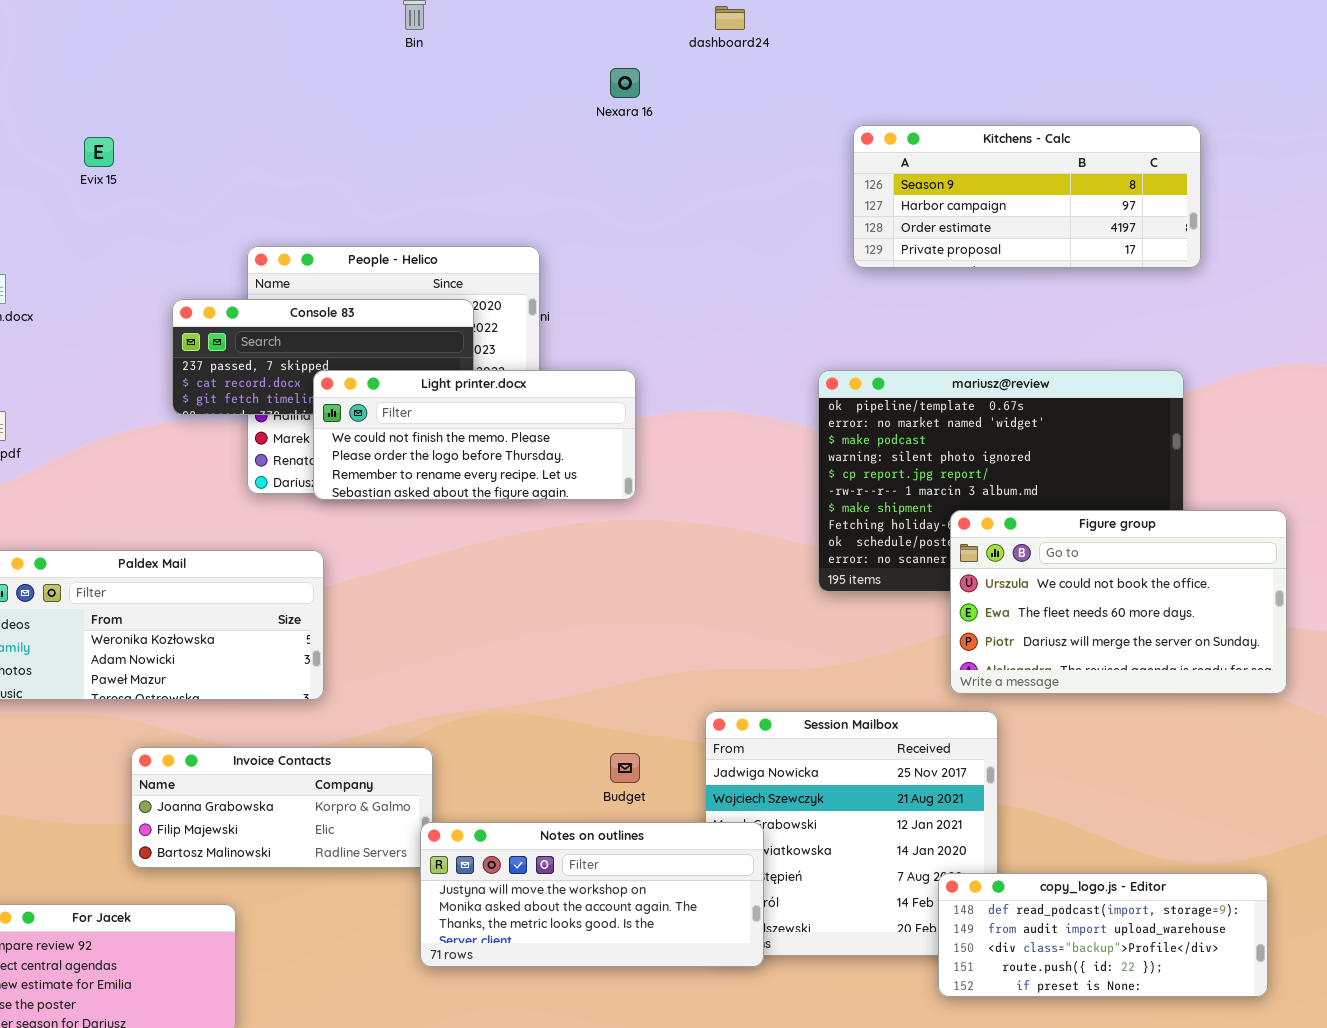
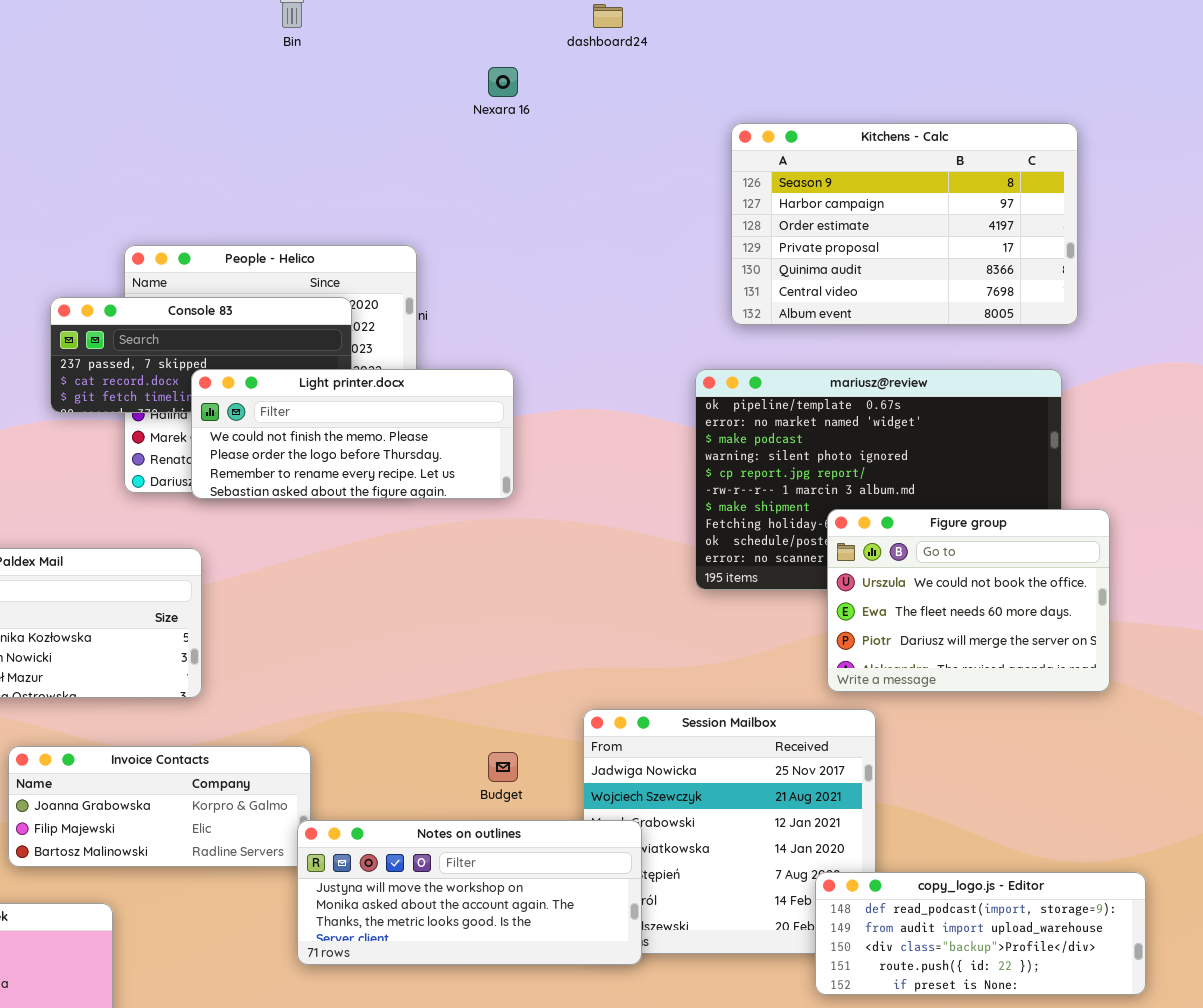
Kitchens - Calc: [853,125,1201,268] -> [731,123,1078,325], resized
Figure group: [950,510,1287,694] -> [827,509,1110,692], resized

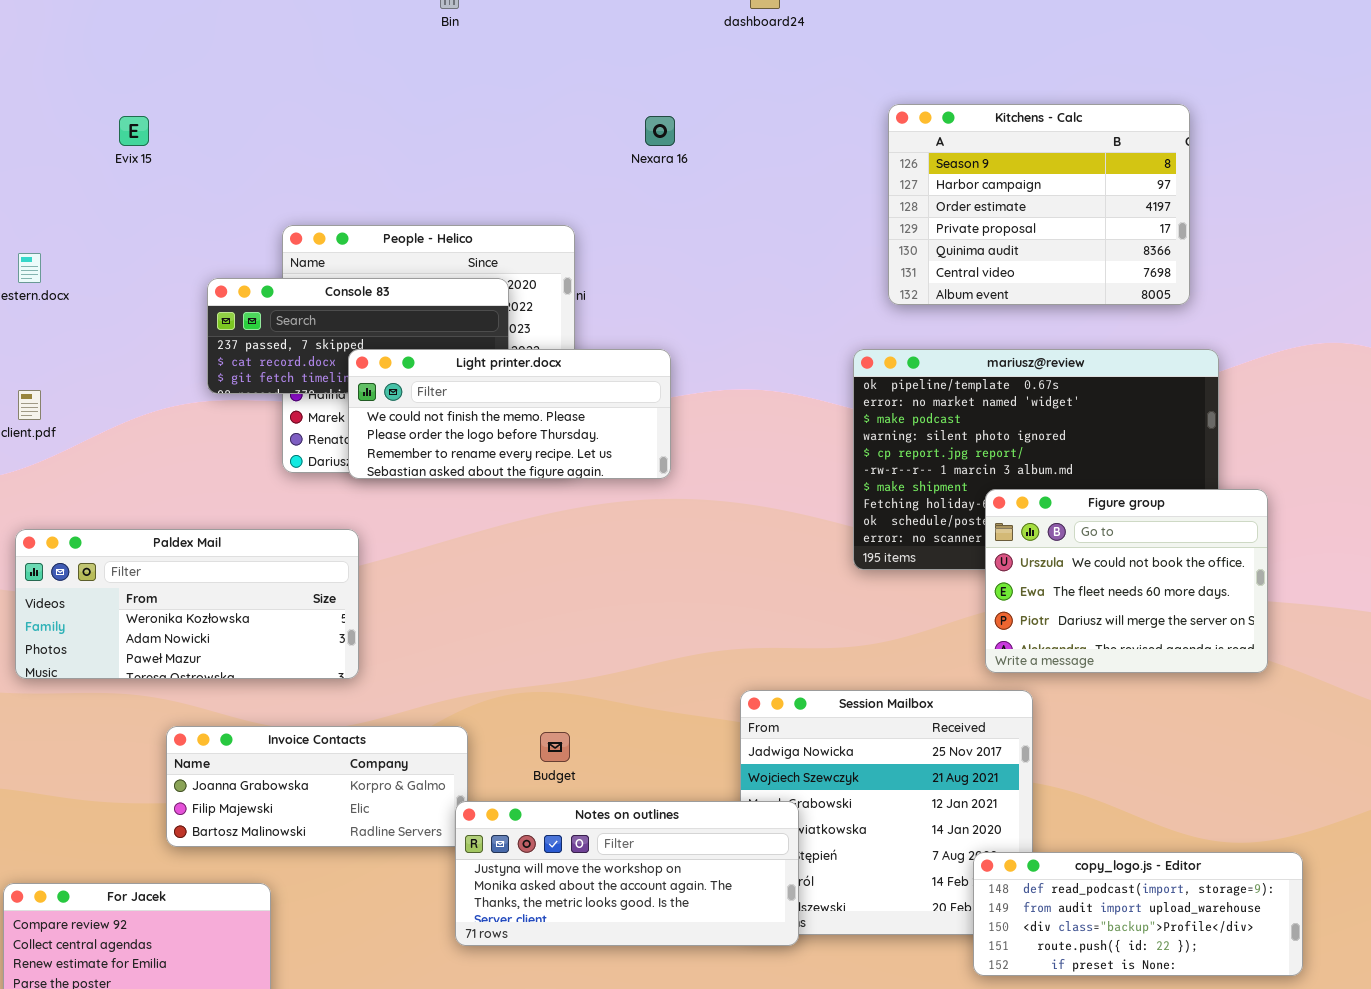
Nexara 16: [488,67,518,97] -> [645,116,675,146], moved
Kitchens - Calc: [731,123,1078,325] -> [888,104,1190,305], resized
Budget: [488,752,518,782] -> [540,732,570,762], moved

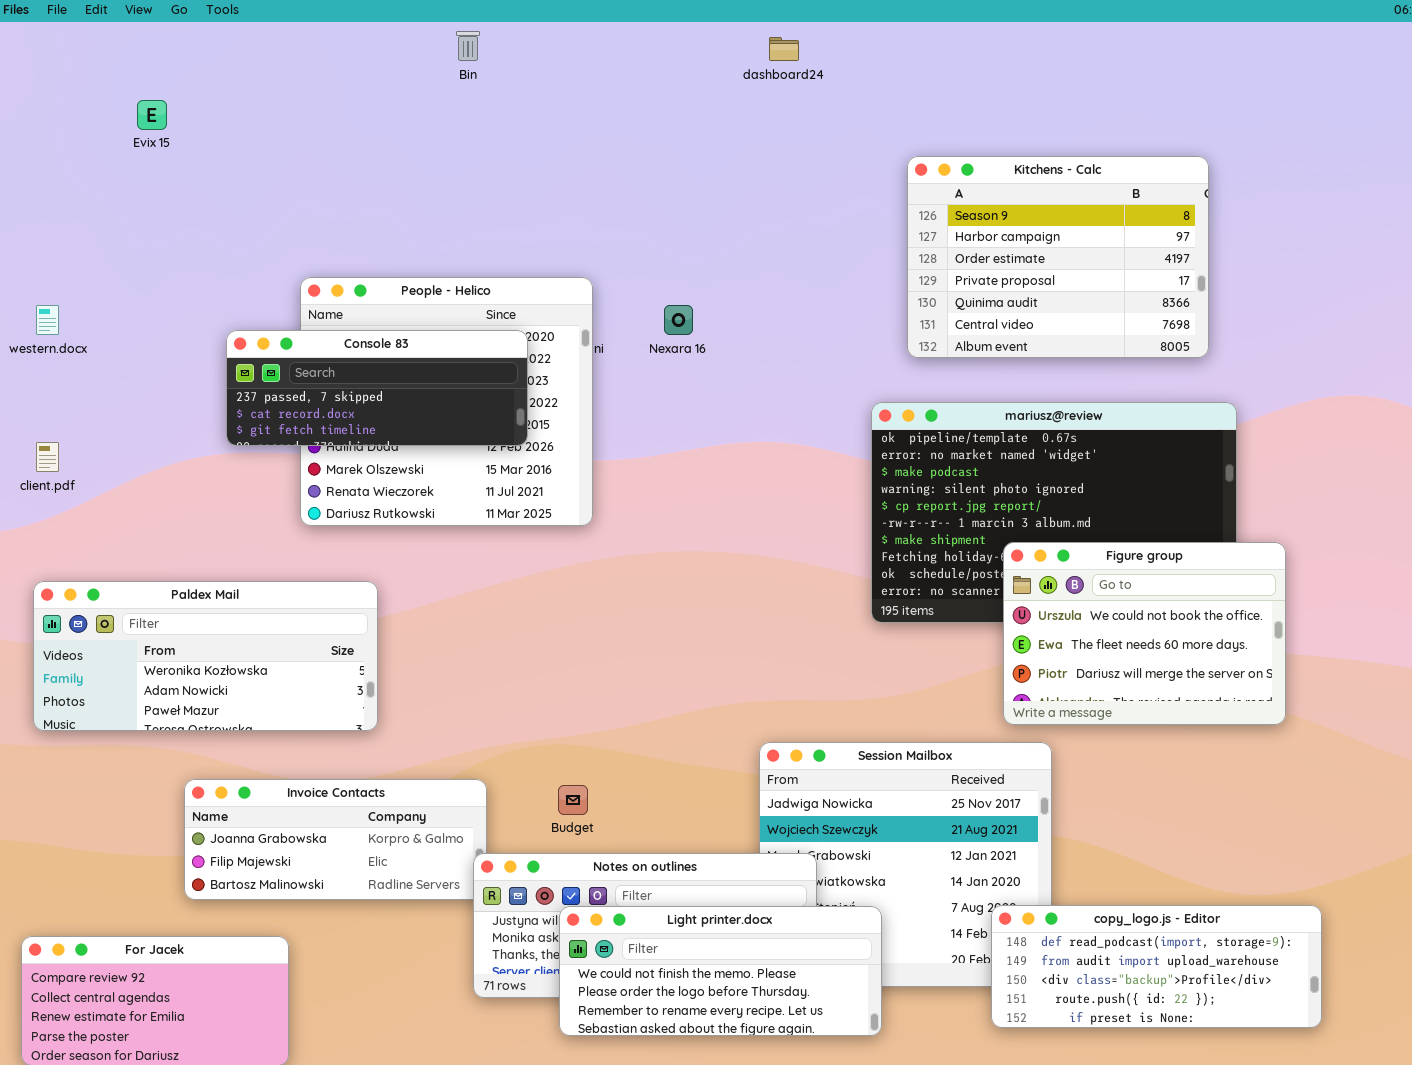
Evix 15: [119,116,149,146] -> [137,100,167,130], moved
Nexara 16: [645,116,675,146] -> [664,305,693,335], moved
Light printer.docx: [348,349,671,479] -> [559,906,882,1036], moved

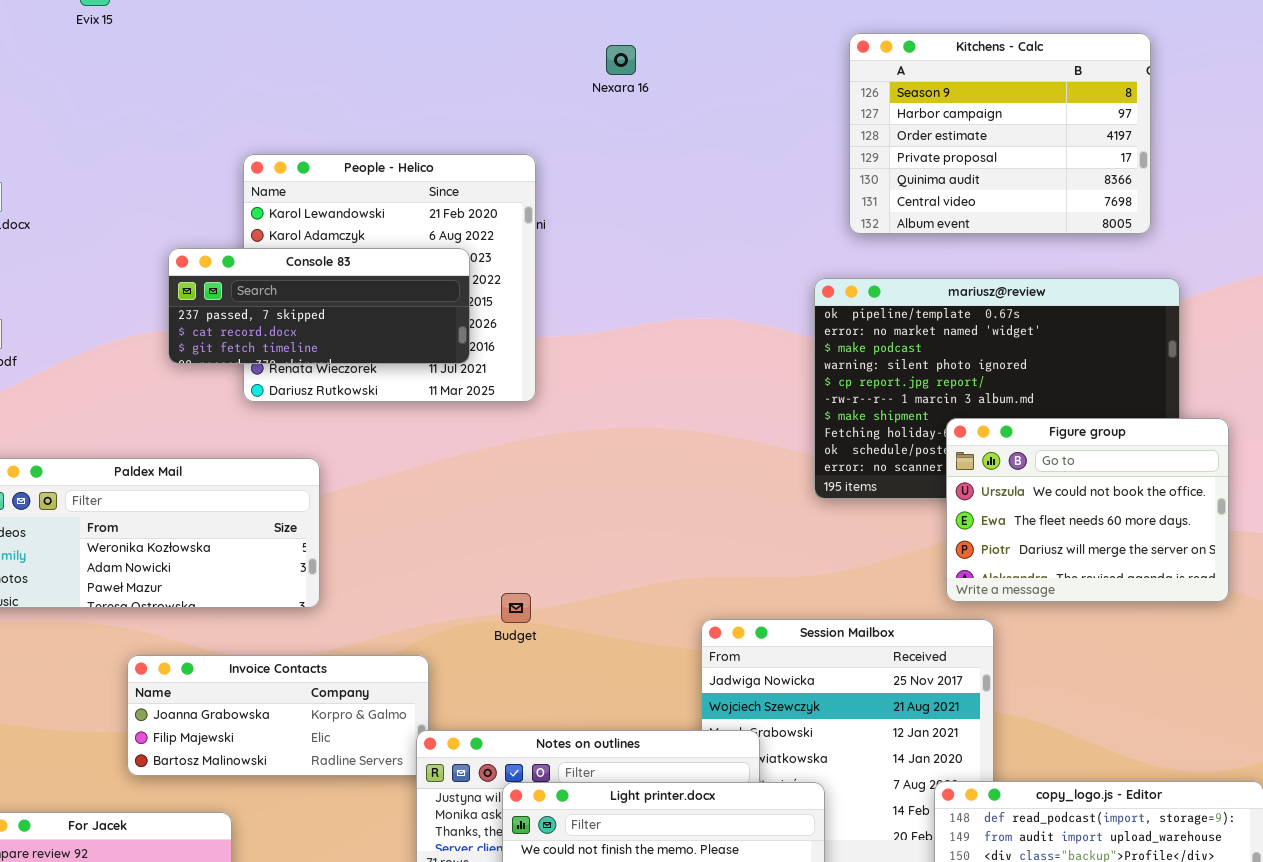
Nexara 16: [664,305,693,335] -> [606,45,636,75], moved
Console 83: [226,330,528,446] -> [168,248,470,364], moved
Budget: [558,785,588,815] -> [501,593,531,623], moved

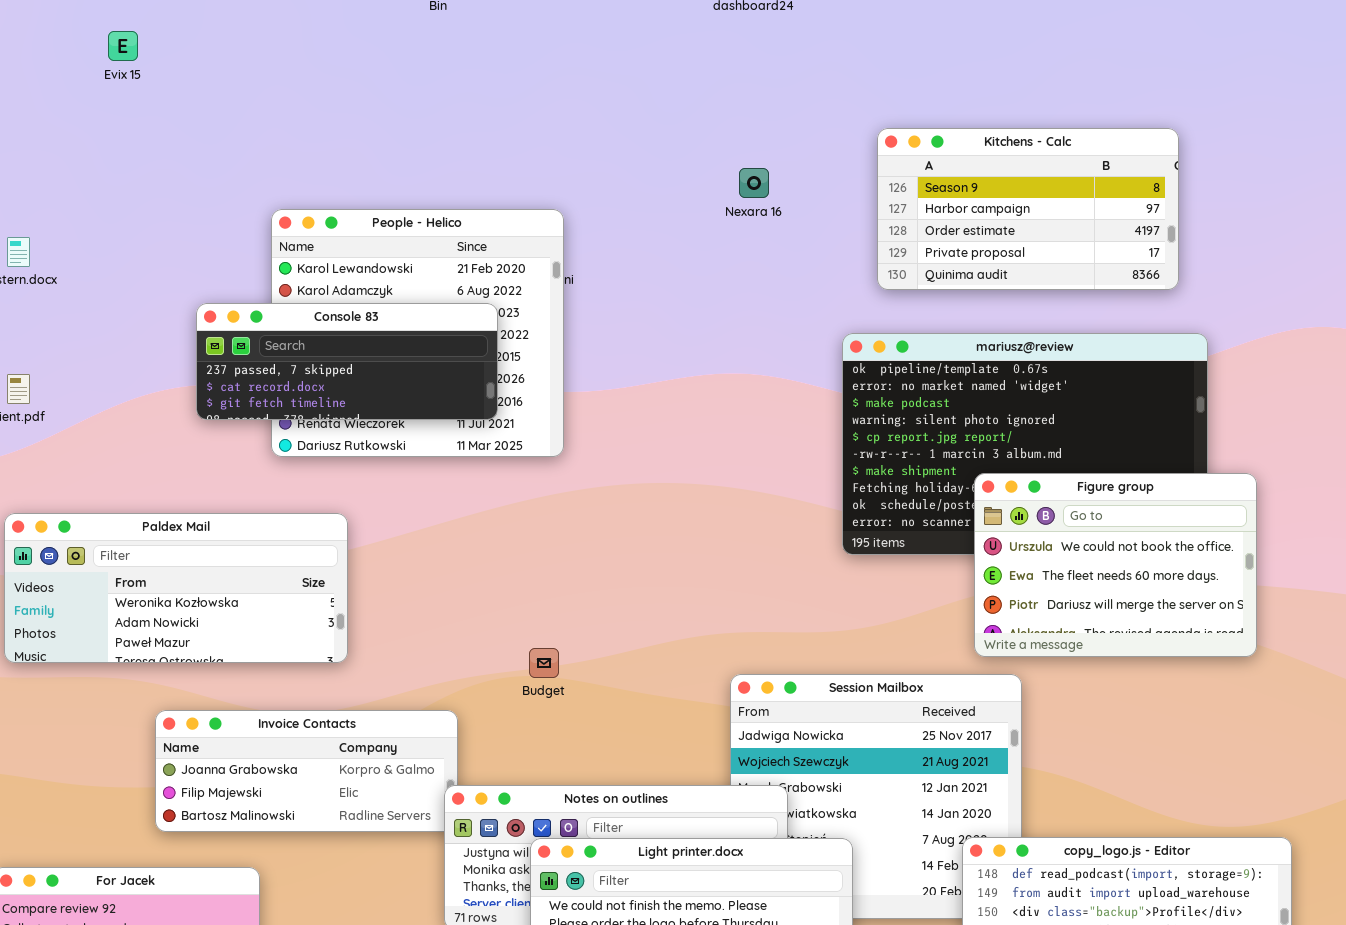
Kitchens - Calc: [849,33,1151,234] -> [877,128,1179,290], resized
Nexara 16: [606,45,636,75] -> [739,168,769,198], moved

